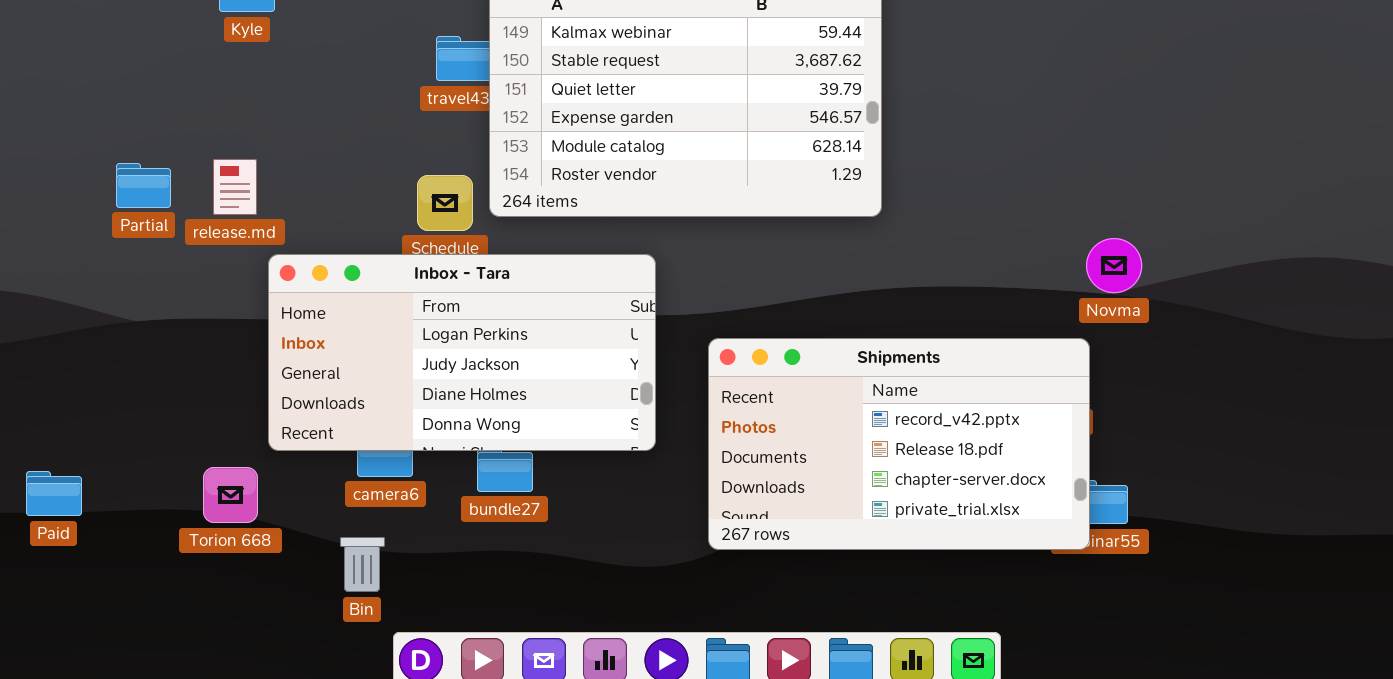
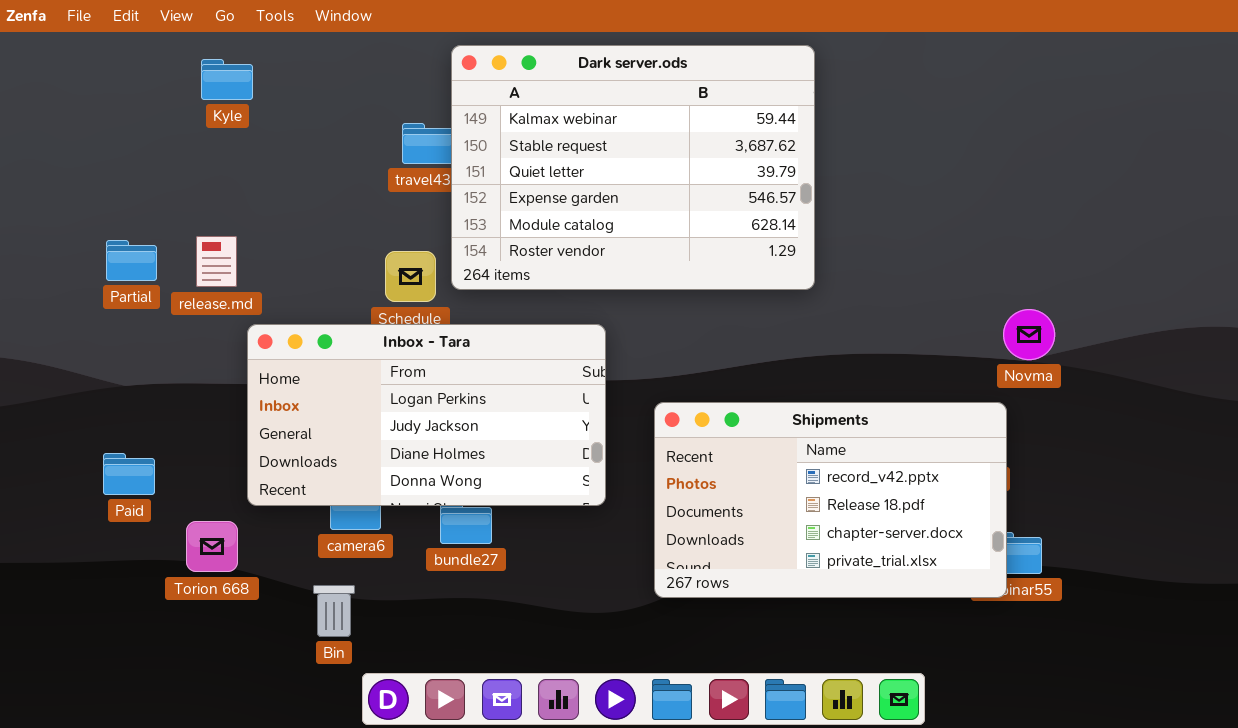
Paid: [26,471,82,516] -> [103,453,155,495], moved

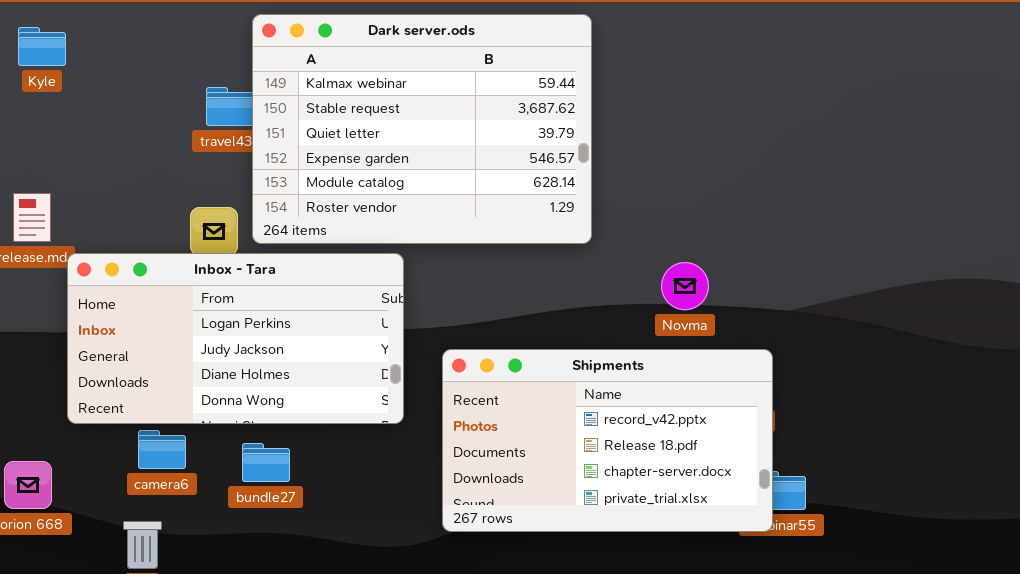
Novma: [1003,309,1055,360] -> [661,262,709,310], moved
Inbox - Tara: [247,324,606,506] -> [67,253,404,424], moved

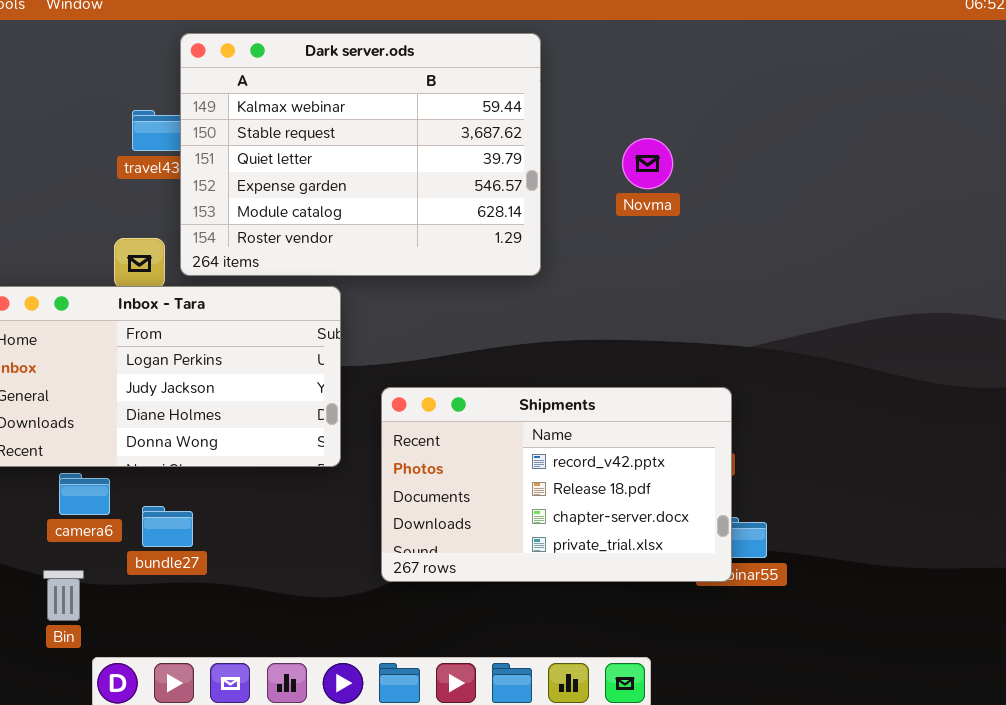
Novma: [661,262,709,310] -> [622,138,673,189], moved
bundle27: [242,443,290,482] -> [142,506,193,547], moved

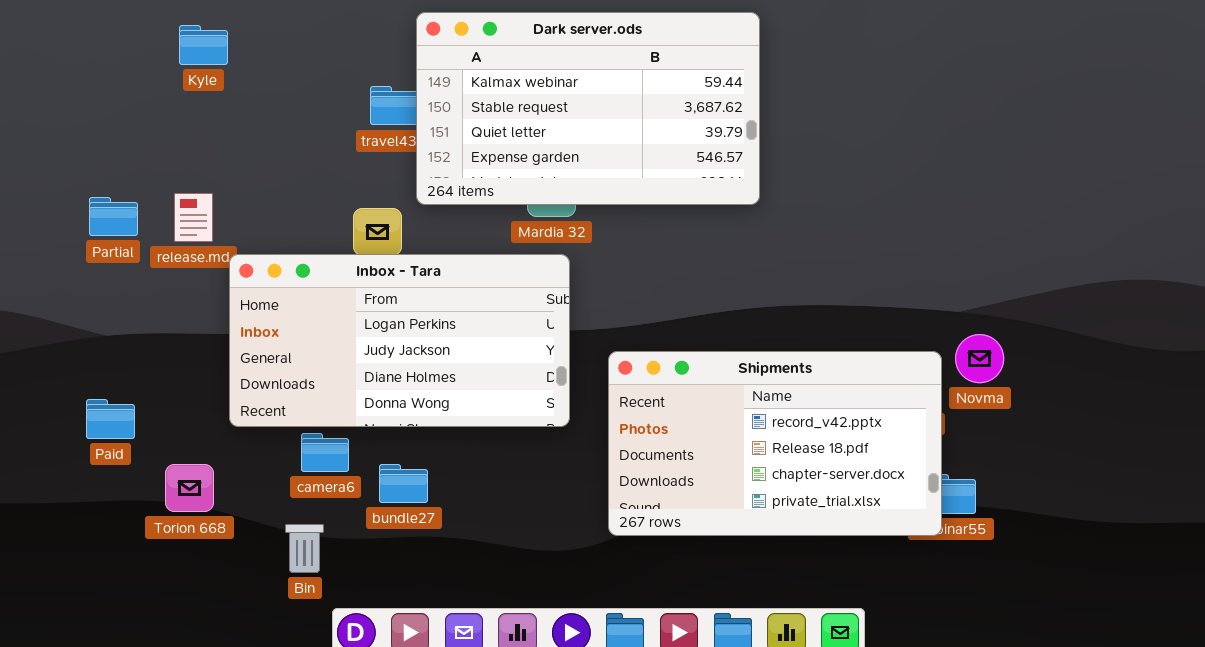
Dark server.ods: [180,33,541,276] -> [416,12,760,205], resized
Novma: [622,138,673,189] -> [955,334,1004,383], moved

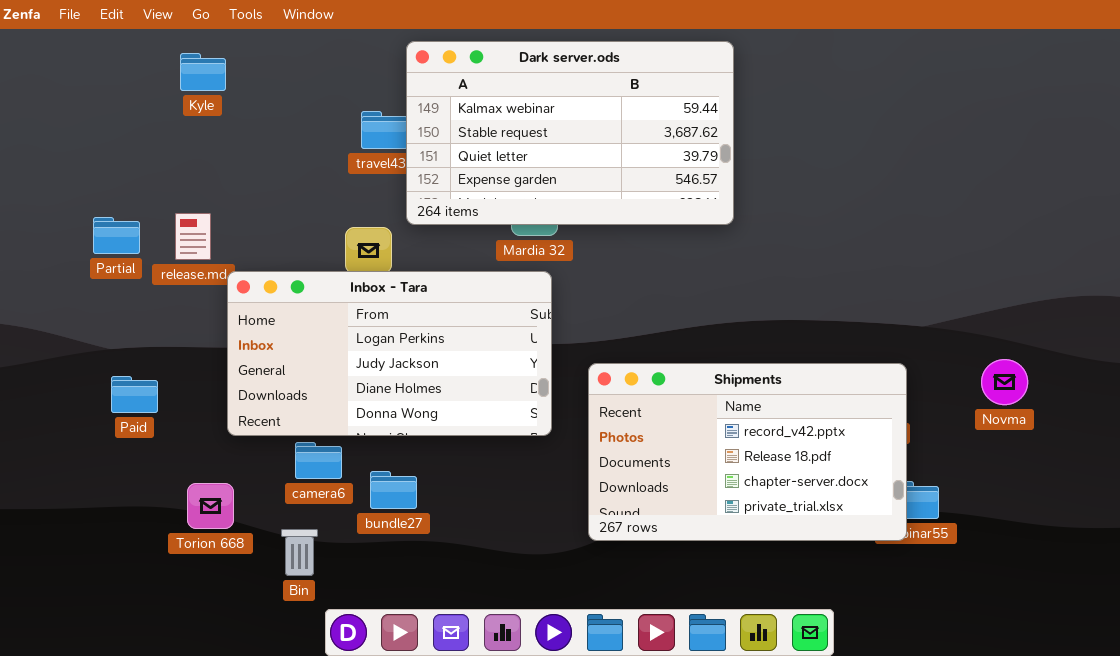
Novma: [955,334,1004,383] -> [981,359,1028,405], moved
Paid: [86,399,135,439] -> [111,376,158,413], moved
Torion 668: [165,464,214,512] -> [187,483,234,529], moved

